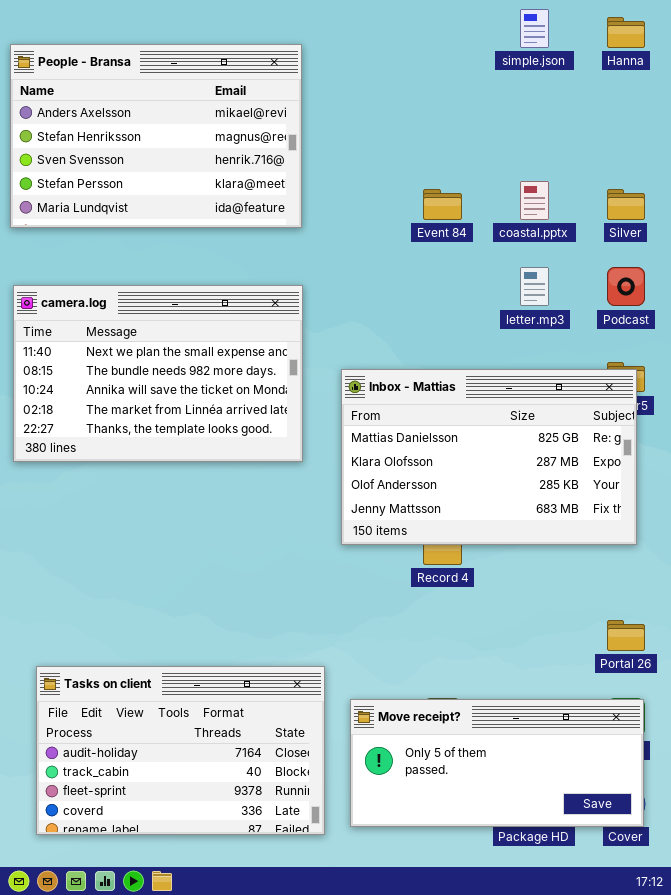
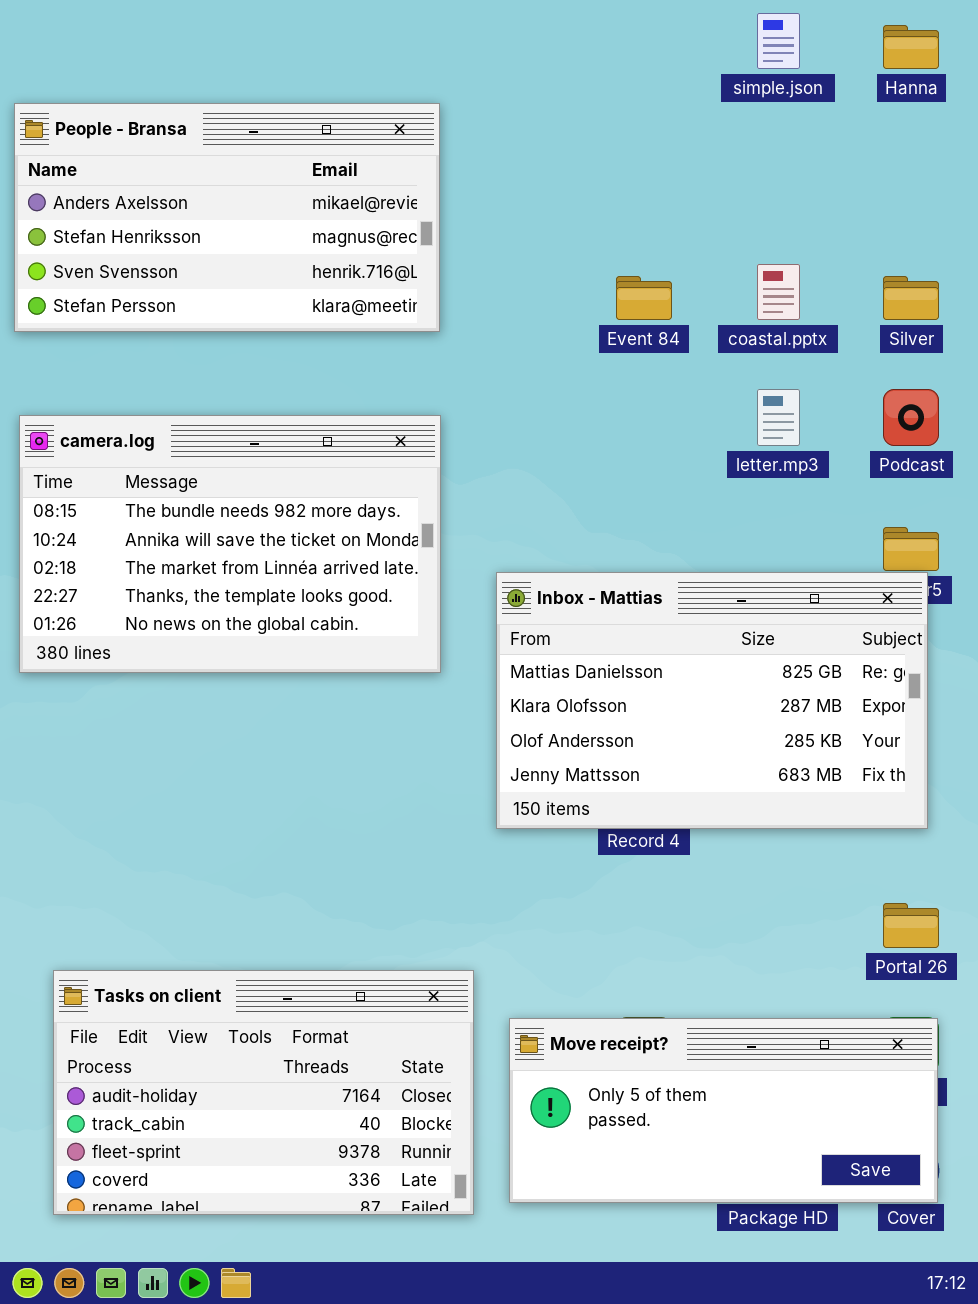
People - Bransa: [10,44,302,228] -> [14,103,440,332], resized
camera.log: [13,285,303,462] -> [19,415,441,673], scrolled down 1 row
Inbox - Mattias: [341,369,637,545] -> [496,572,928,829], moved

